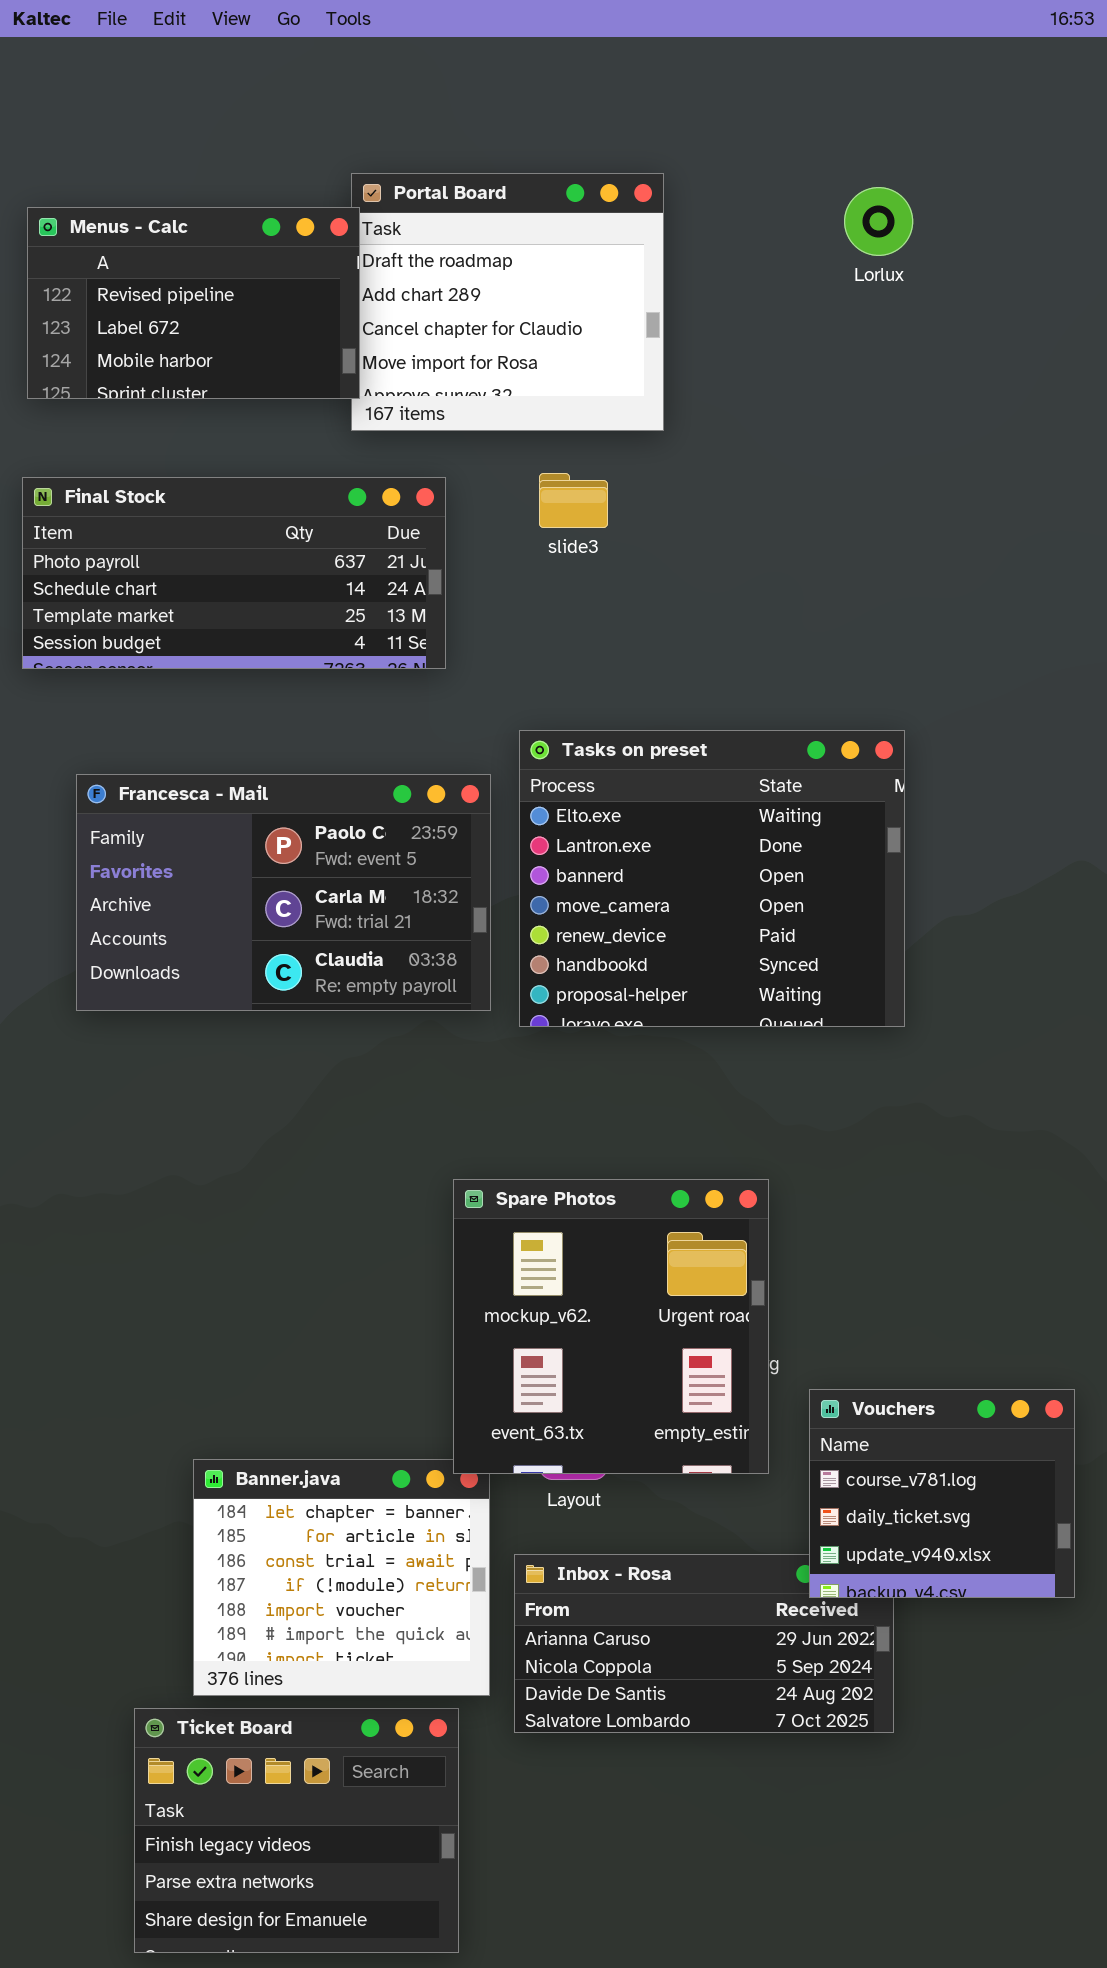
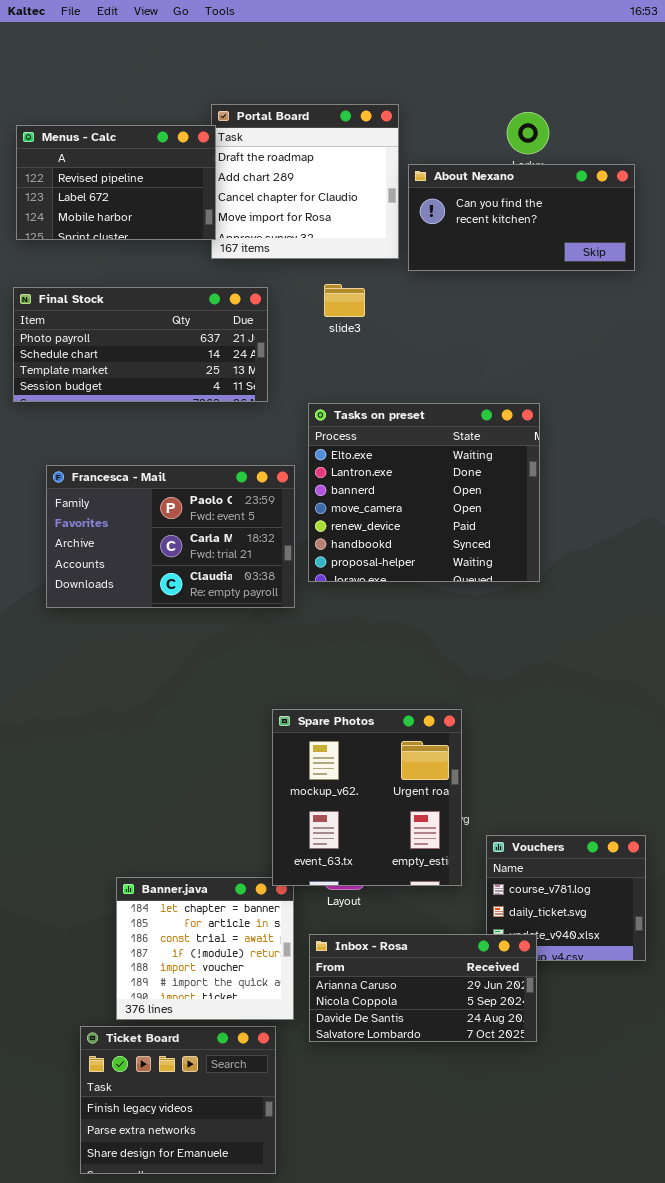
About Nexano: none -> [408,164,635,271], opened
Tasks on preset: [519,730,905,1027] -> [308,403,540,582], moved
Inbox - Rosa: [514,1554,894,1733] -> [309,934,537,1042], raised

